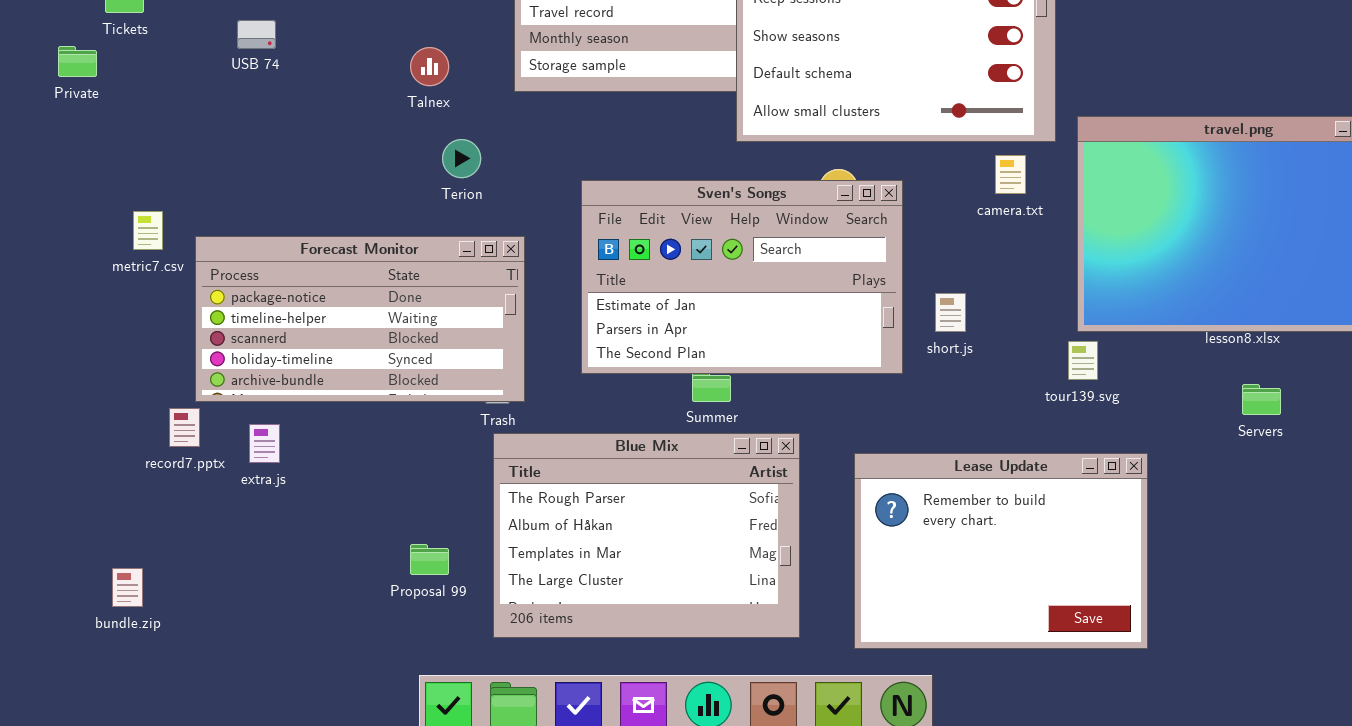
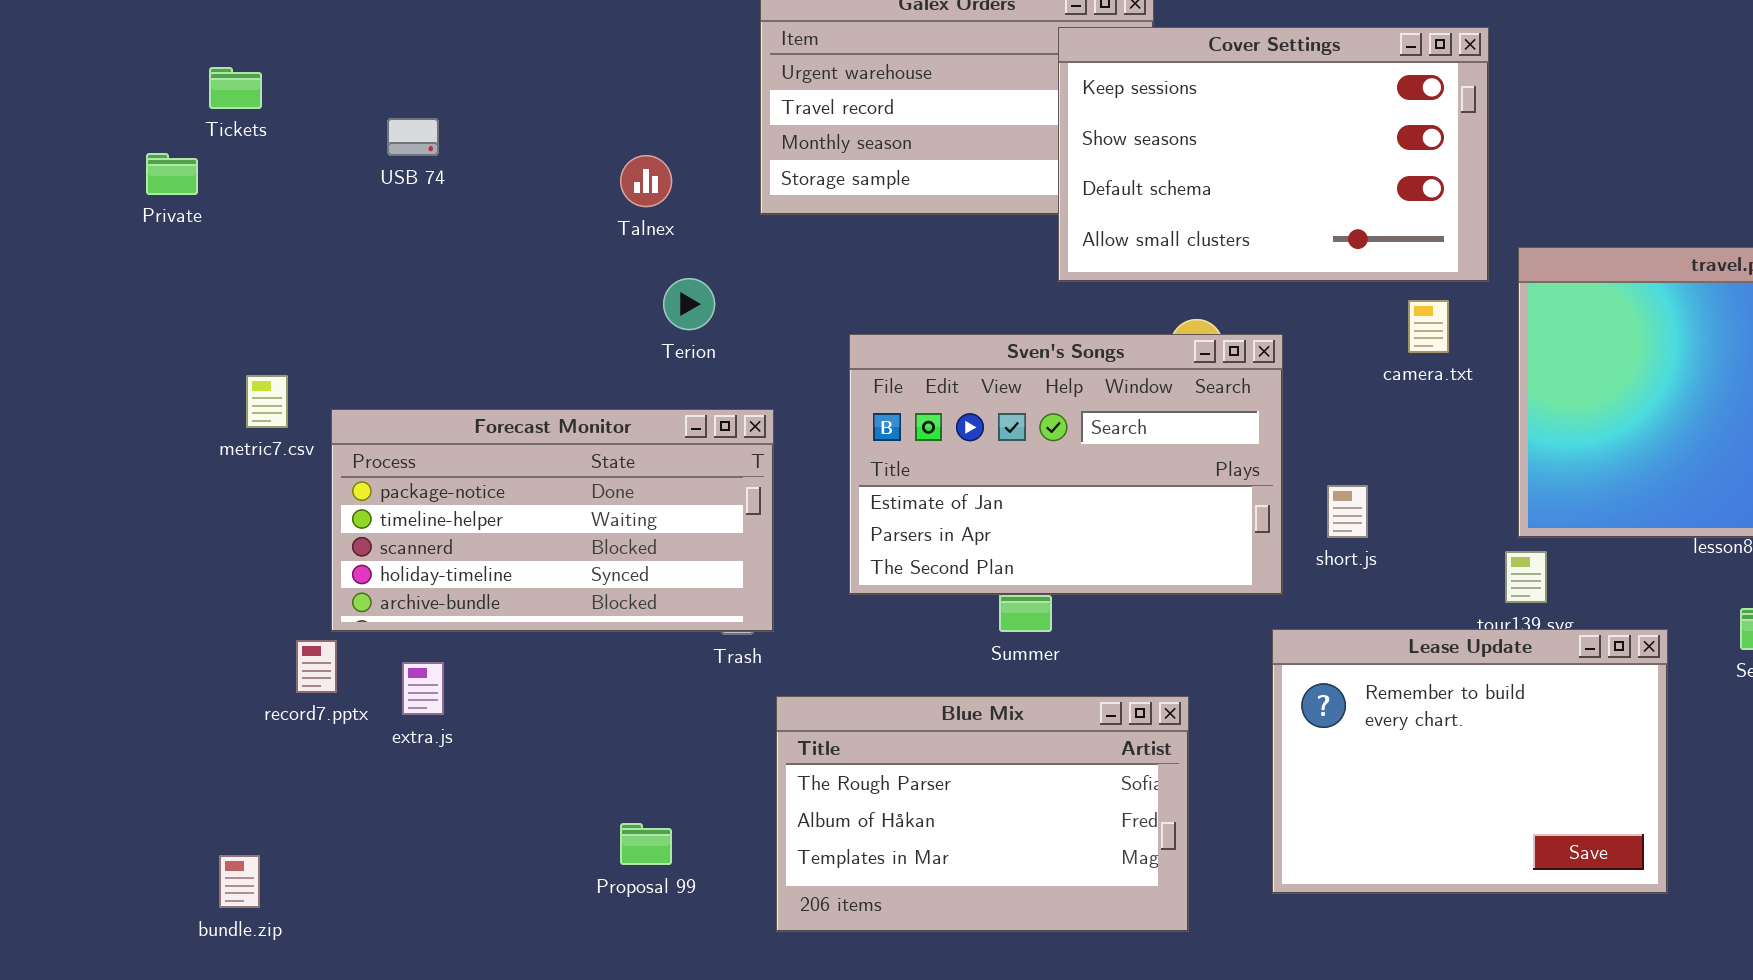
Blue Mix: [493,433,800,638] -> [776,696,1189,932], moved, resized
Lease Update: [854,453,1148,649] -> [1272,629,1668,894], moved

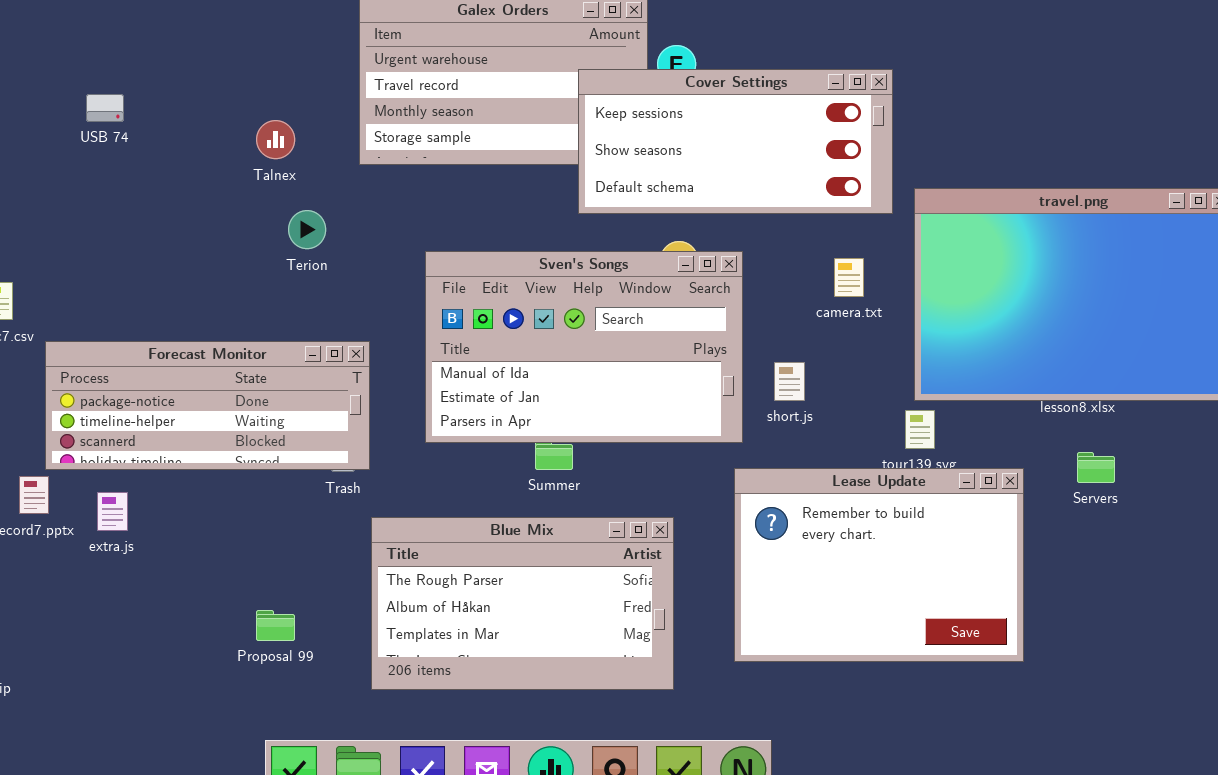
Cover Settings: [1058,27,1489,282] -> [578,69,893,214], resized
camera.txt: [1408,300,1449,353] -> [834,258,864,297], moved
Sven's Songs: [849,334,1283,595] -> [425,251,743,443], scrolled up 1 row
Forecast Monitor: [331,409,774,632] -> [45,341,370,470], resized

